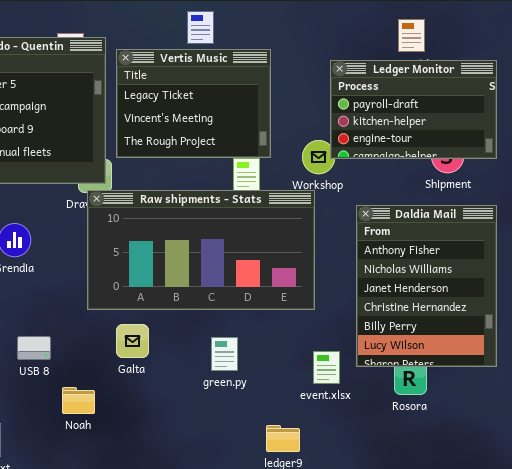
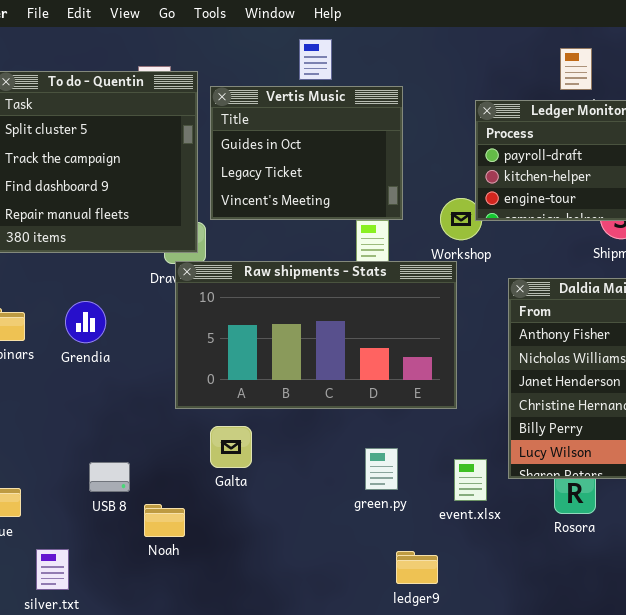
Vertis Music: [116,49,271,158] -> [210,86,403,220], scrolled up 1 row
USB 8: [17,336,51,360] -> [89,462,130,492], moved
green.py: [211,337,238,371] -> [365,448,398,490], moved

